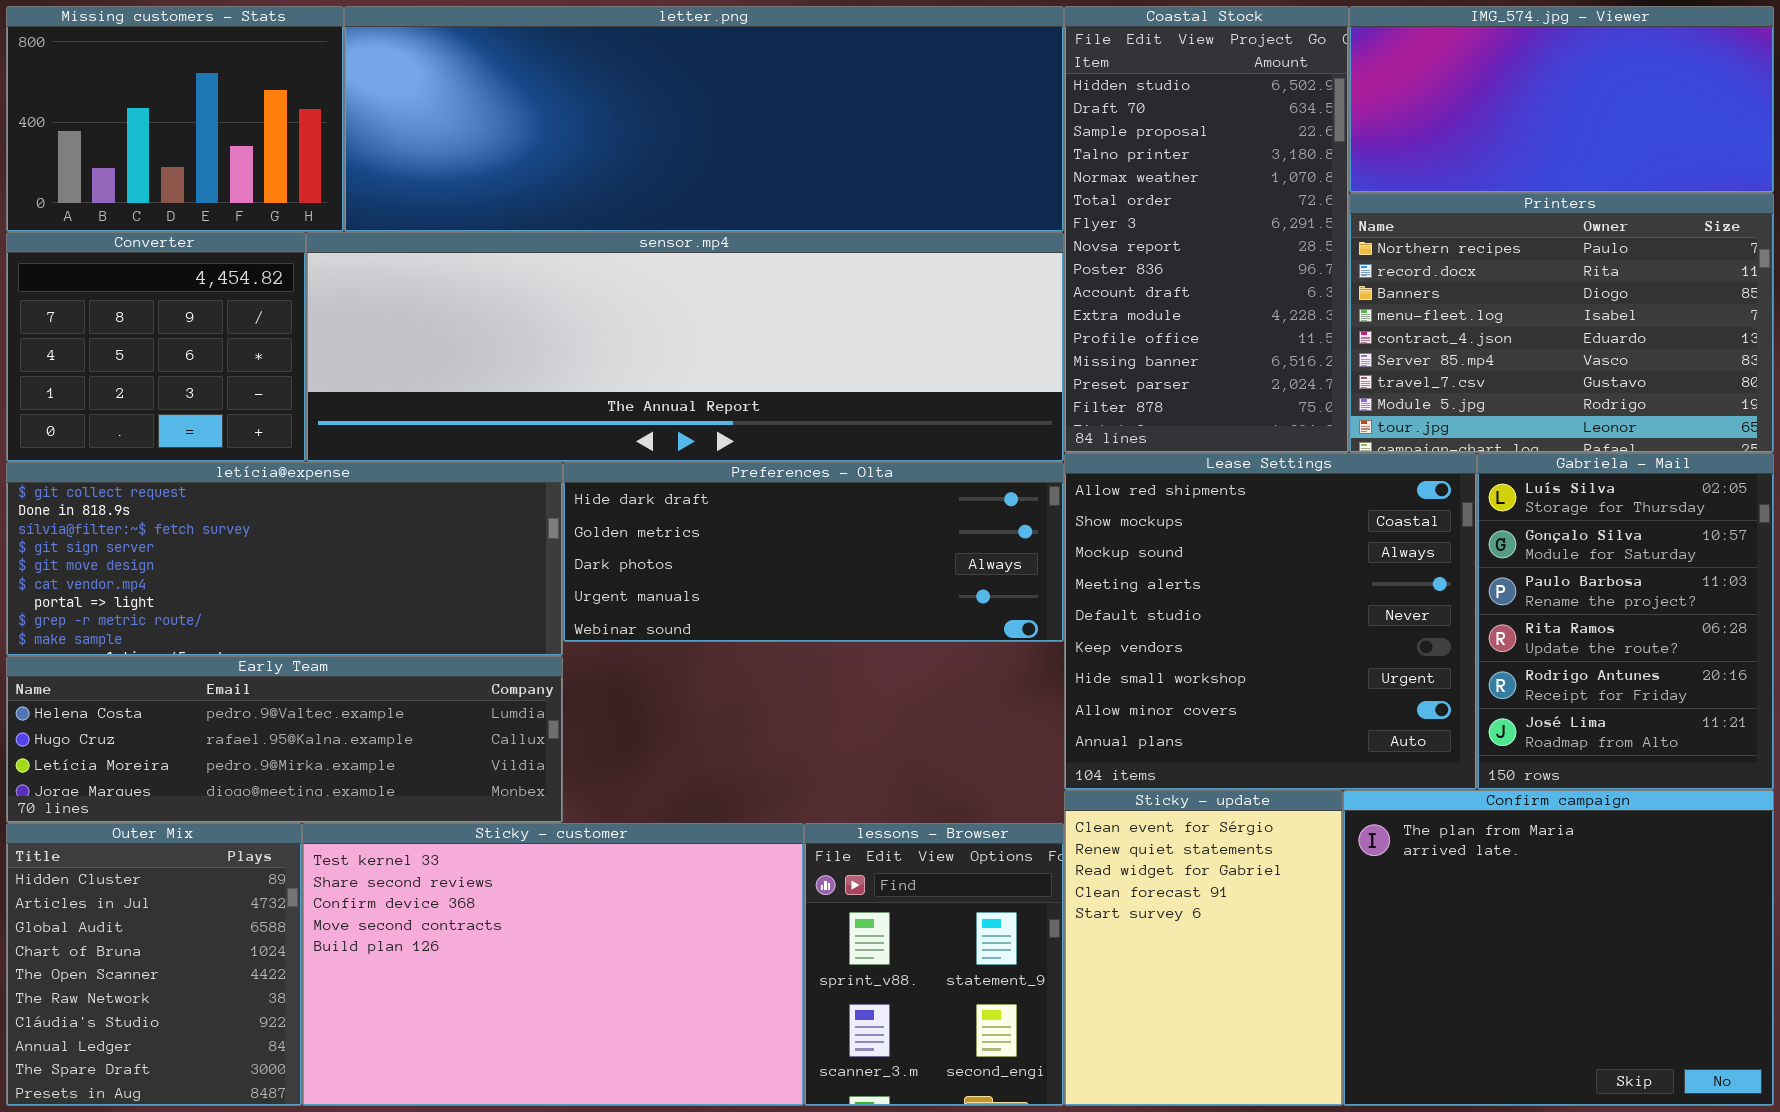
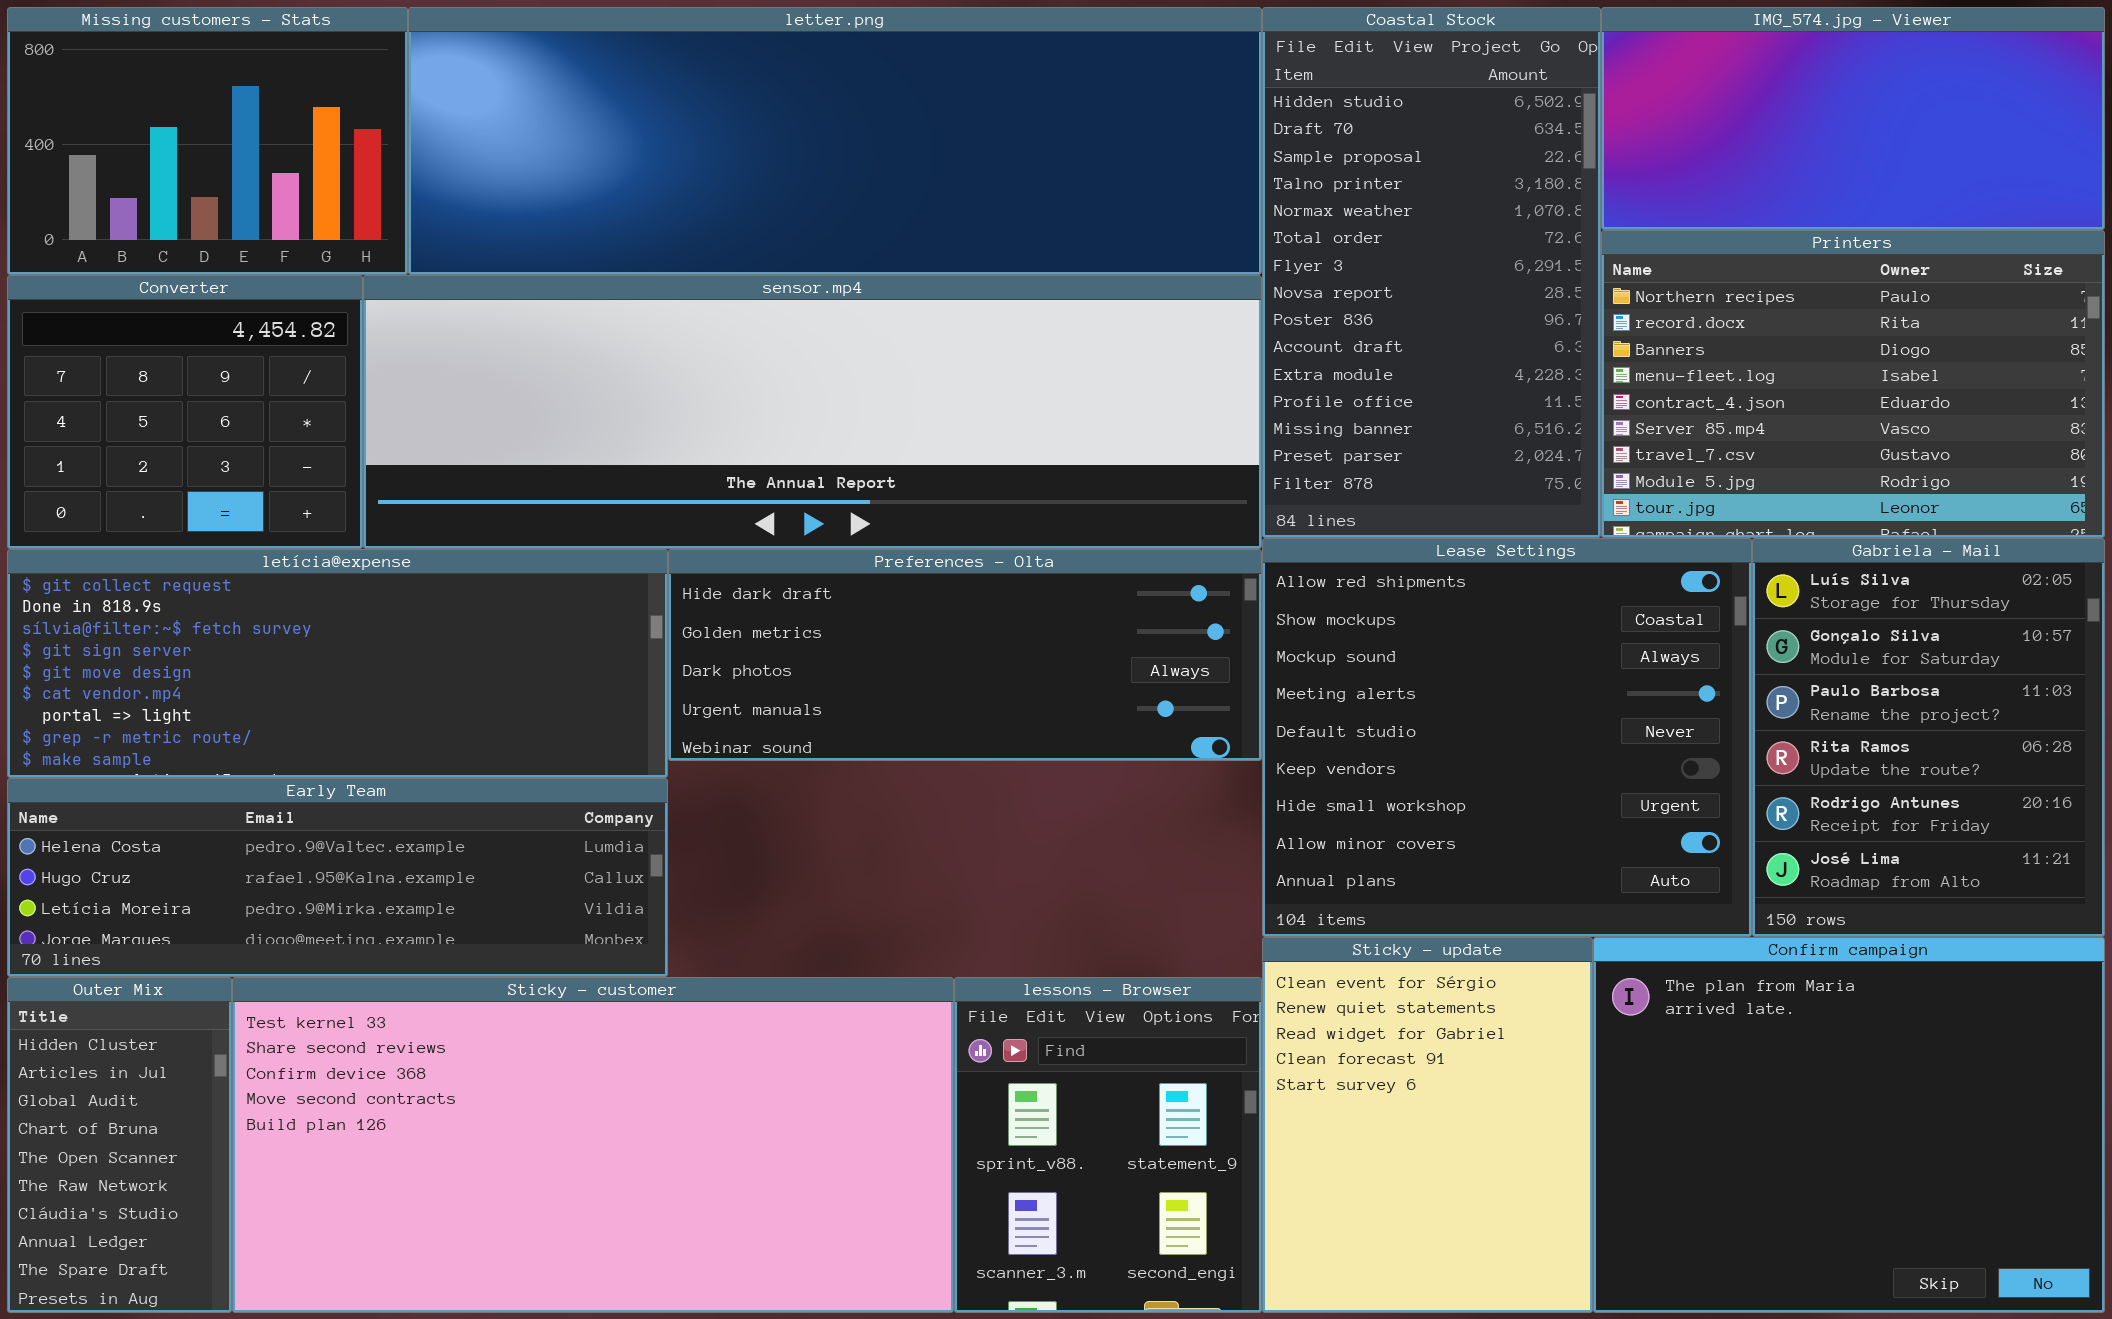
Outer Mix: [6,823,302,1106] -> [7,977,232,1313], resized
Sticky - customer: [302,823,804,1106] -> [232,977,954,1313], resized

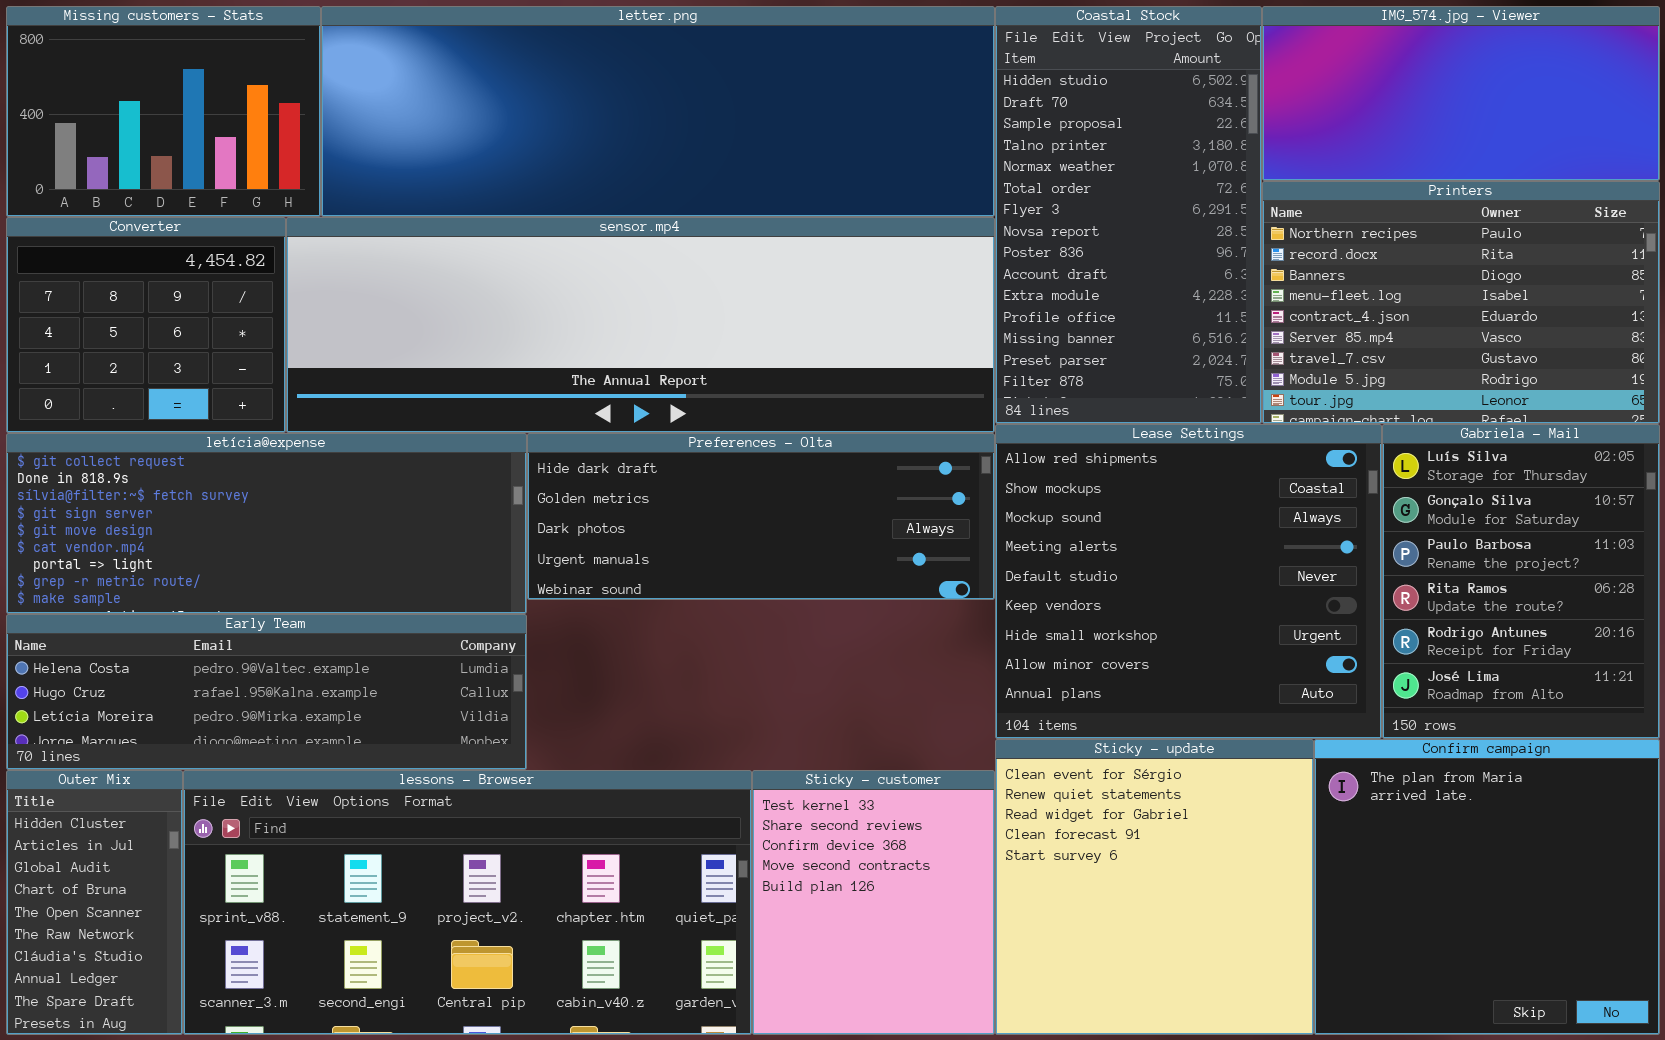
Sticky - update: [1262,937,1593,1313] -> [995,739,1314,1035], resized
Confirm campaign: [1593,937,2105,1313] -> [1314,739,1660,1035], resized
Sticky - customer: [232,977,954,1313] -> [752,770,995,1035], moved, resized
lessons - Browser: [954,977,1262,1313] -> [183,770,752,1035], moved, resized

